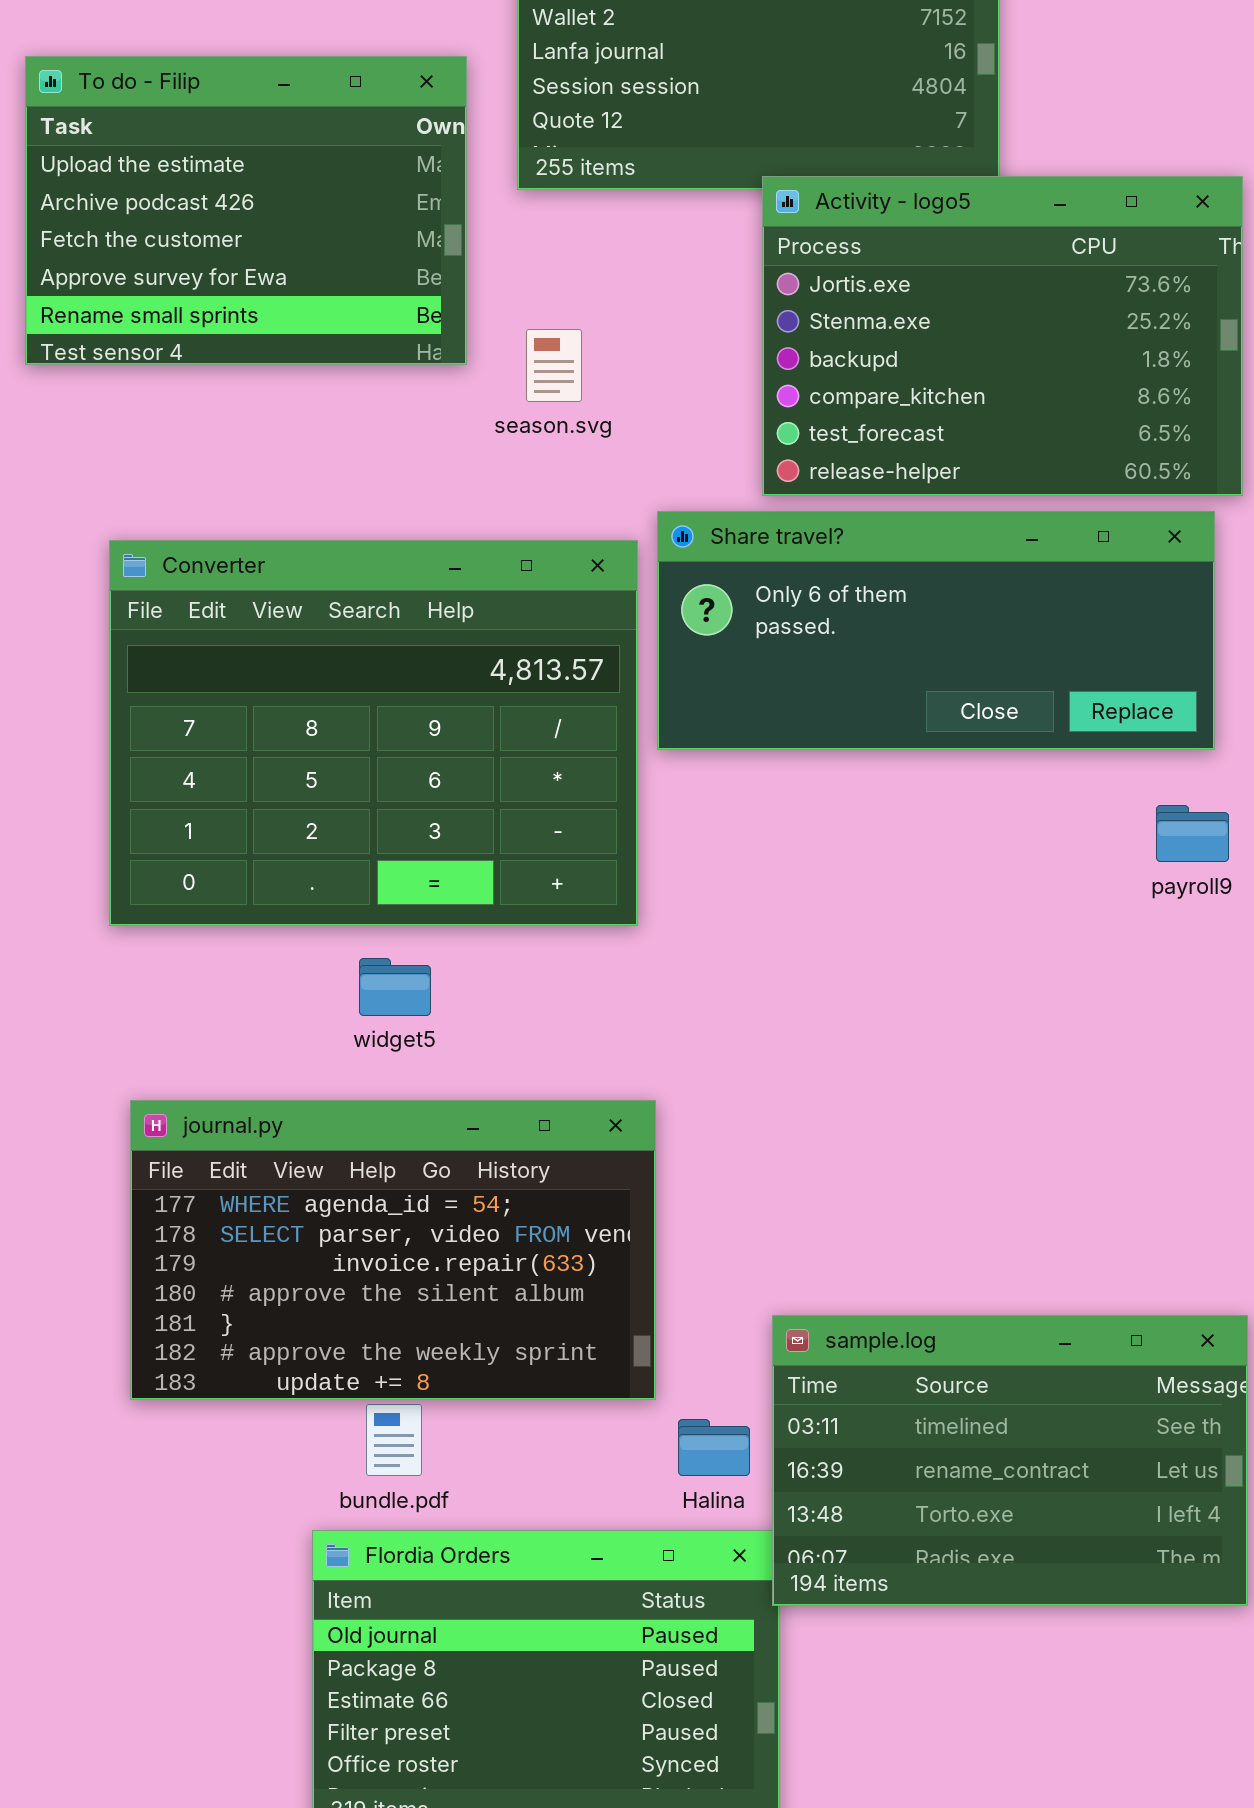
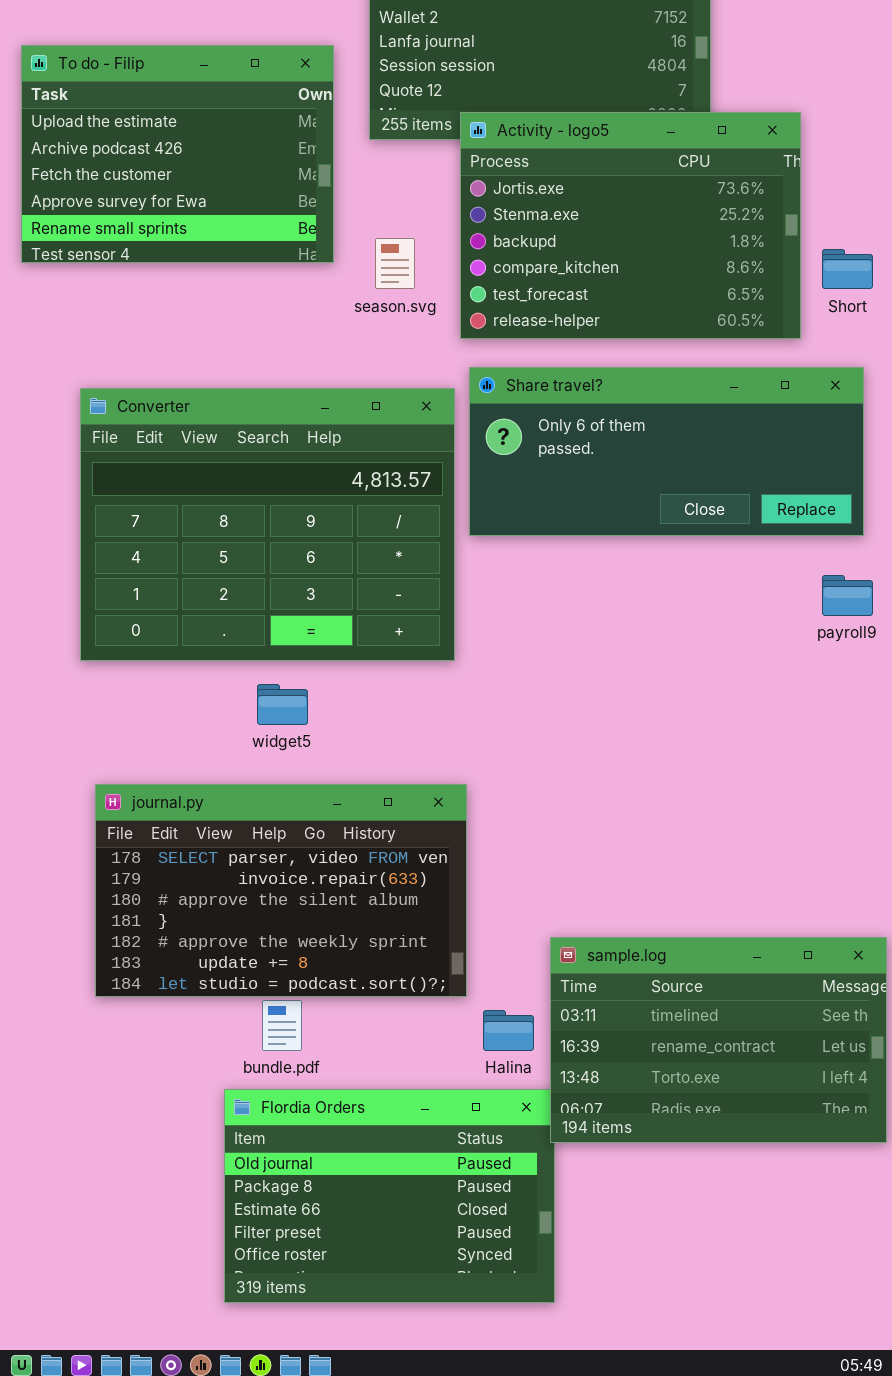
Activity - logo5: [762,176,1243,496] -> [460,112,801,339], moved
journal.py: [130,1100,656,1400] -> [95,784,467,997], scrolled down 1 row

